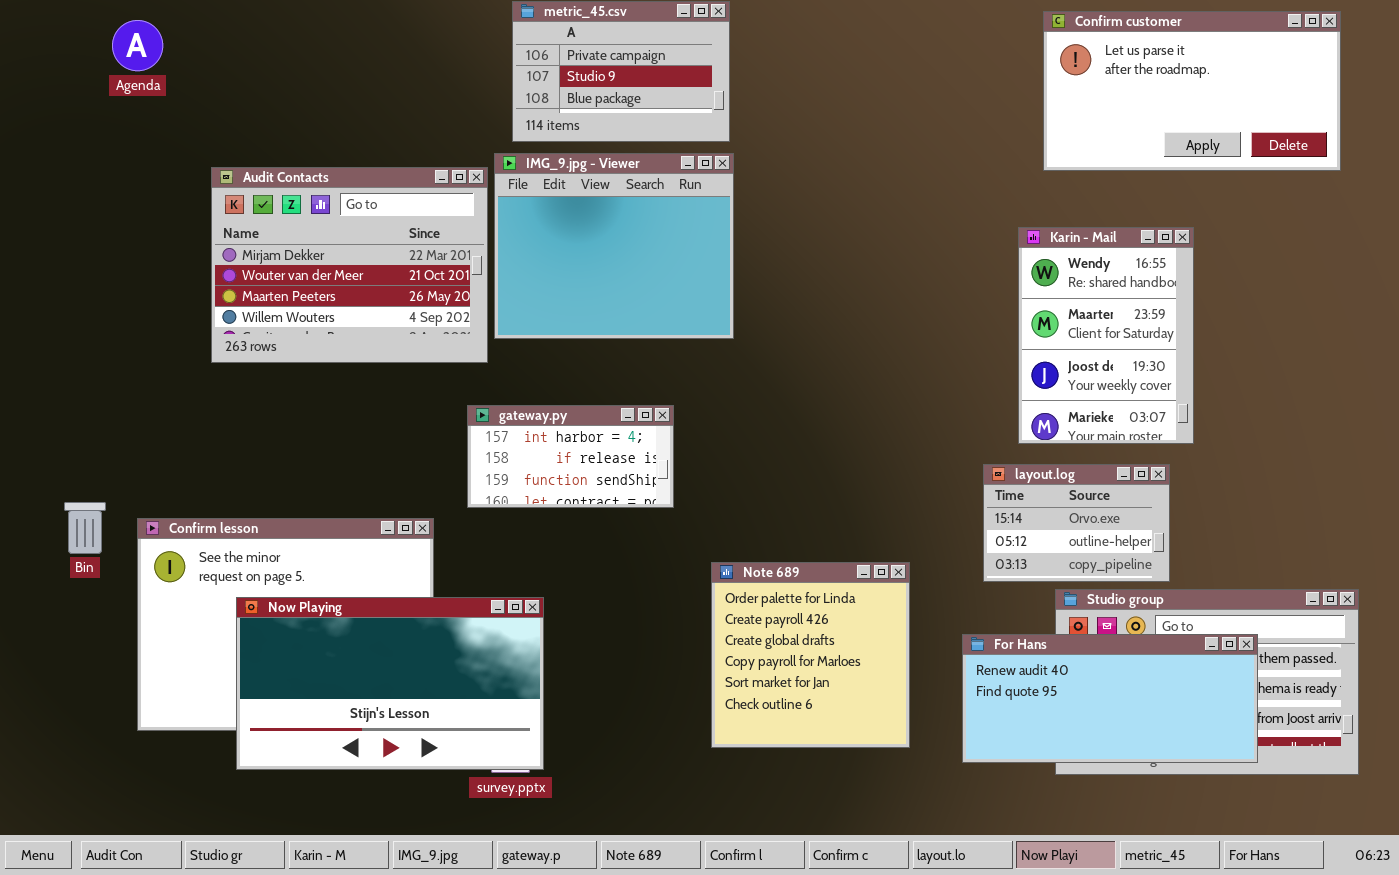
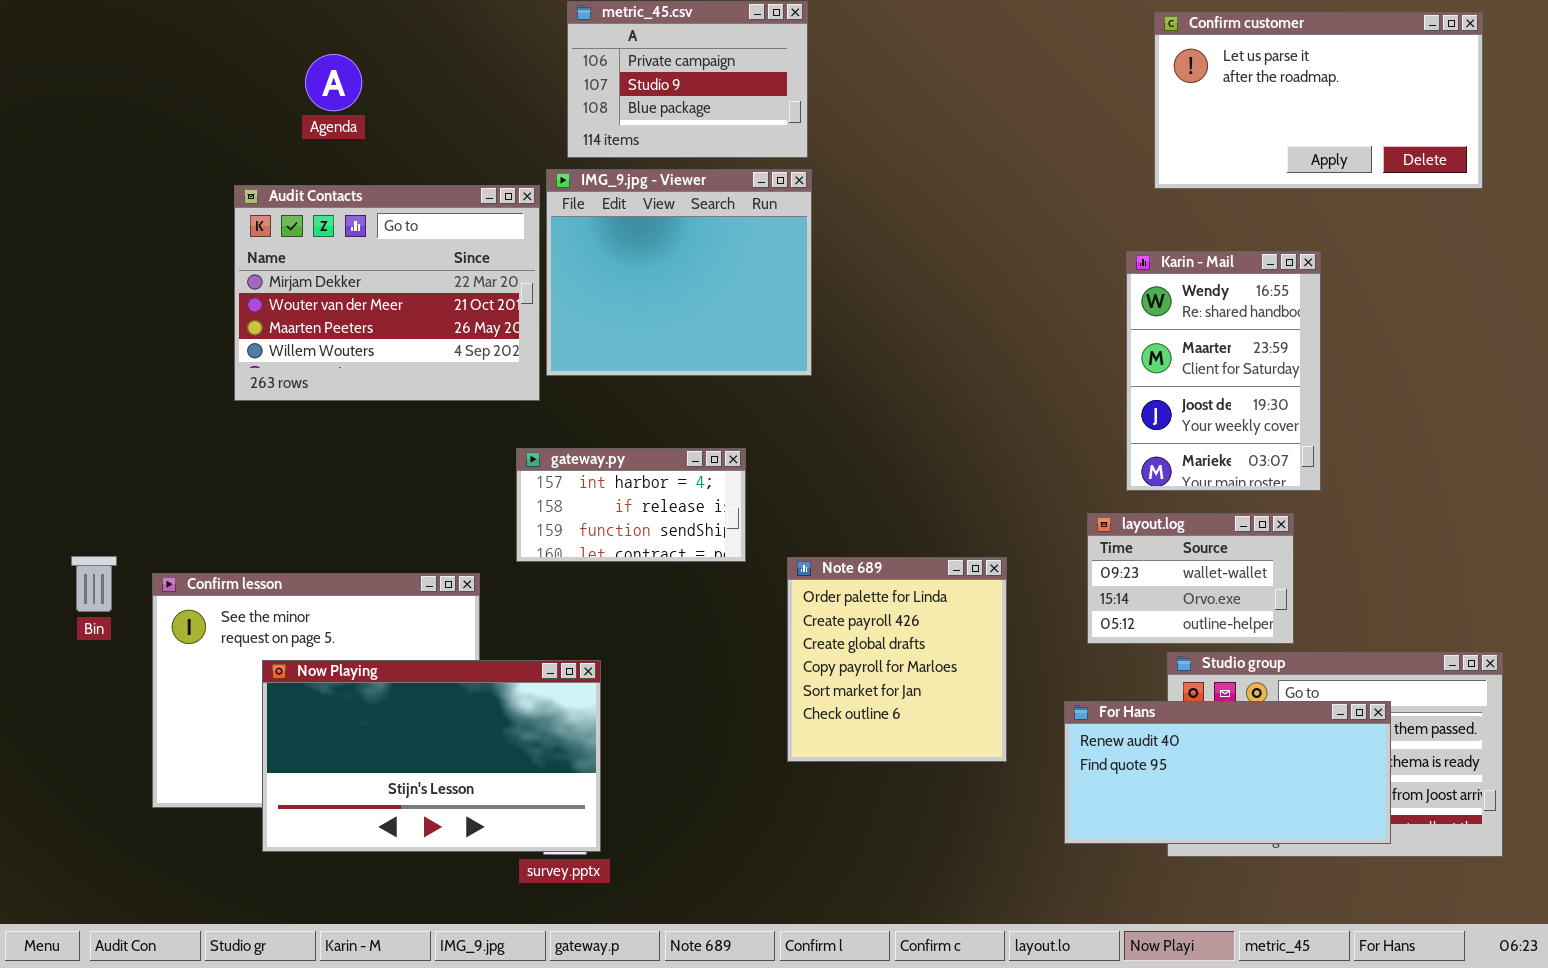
Agenda: [112,20,163,71] -> [305,54,362,111], moved
layout.log: [983,464,1170,582] -> [1087,513,1294,644], scrolled up 1 row
Note 689: [711,562,910,748] -> [787,557,1007,762], moved

